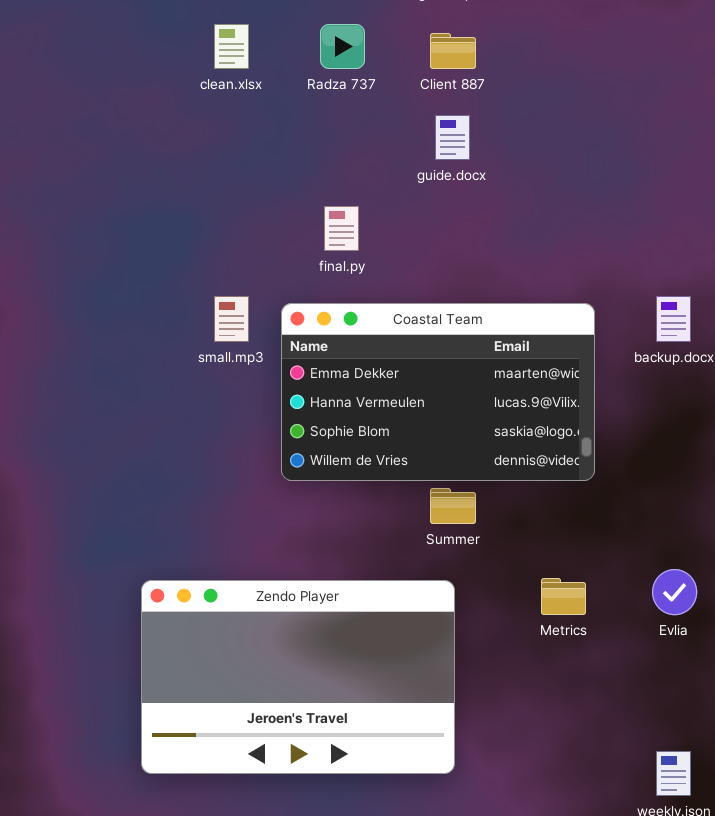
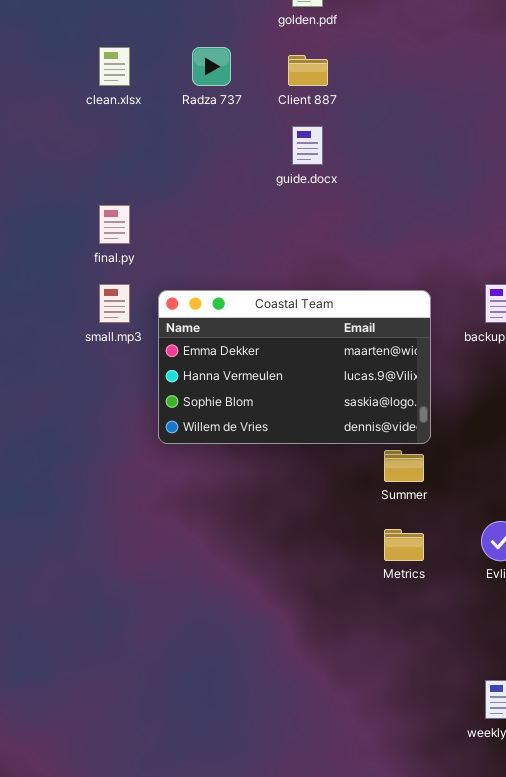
final.py: [324,206,359,251] -> [99,205,130,244], moved
Summer: [430,488,476,524] -> [384,450,424,482], moved
Zendo Player: [141,580,455,774] -> none, closed

